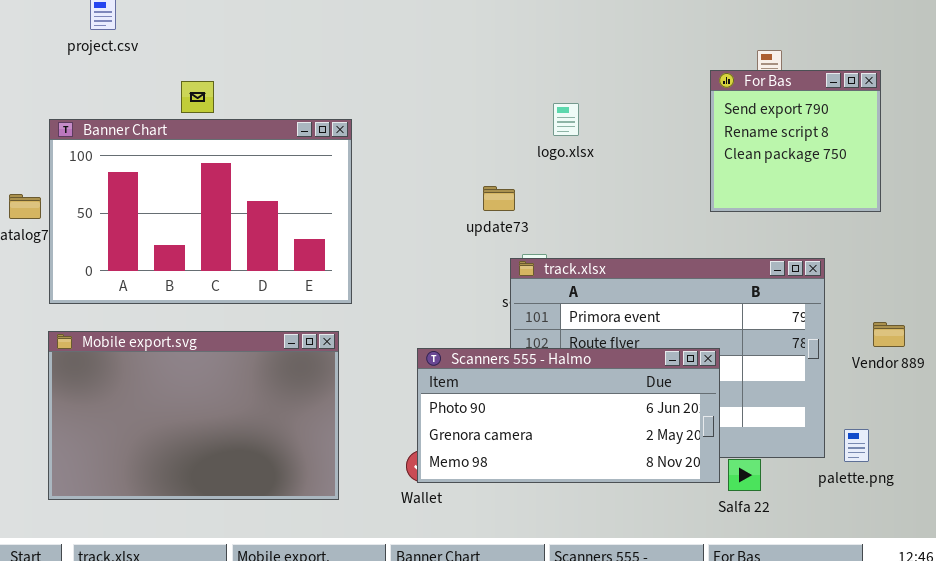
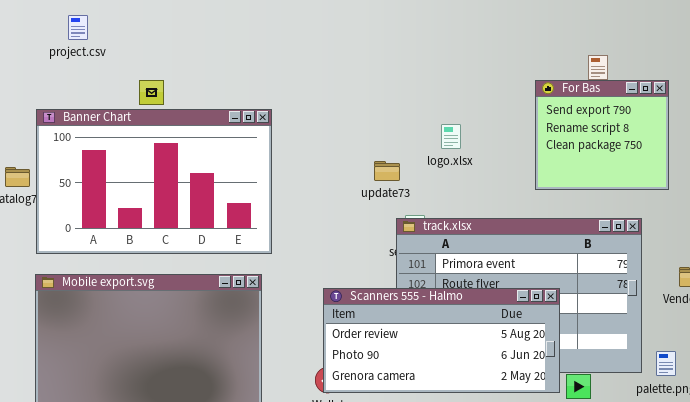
For Bas: [710,70,881,212] -> [535,80,669,190], moved
logo.xlsx: [553,103,579,136] -> [441,124,461,149], moved
Scanners 555 - Halmo: [417,348,720,483] -> [323,288,560,393], scrolled up 1 row

